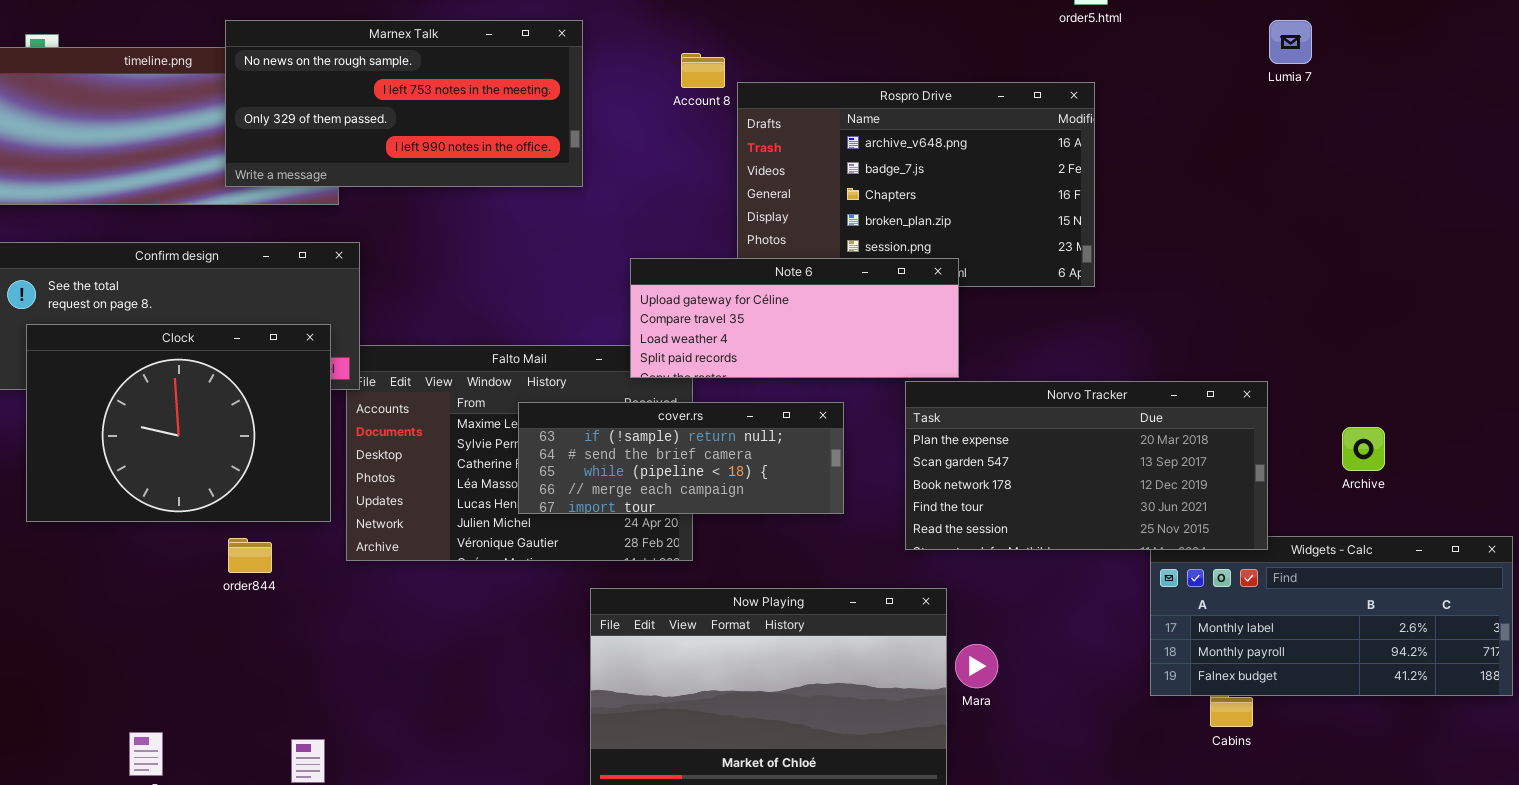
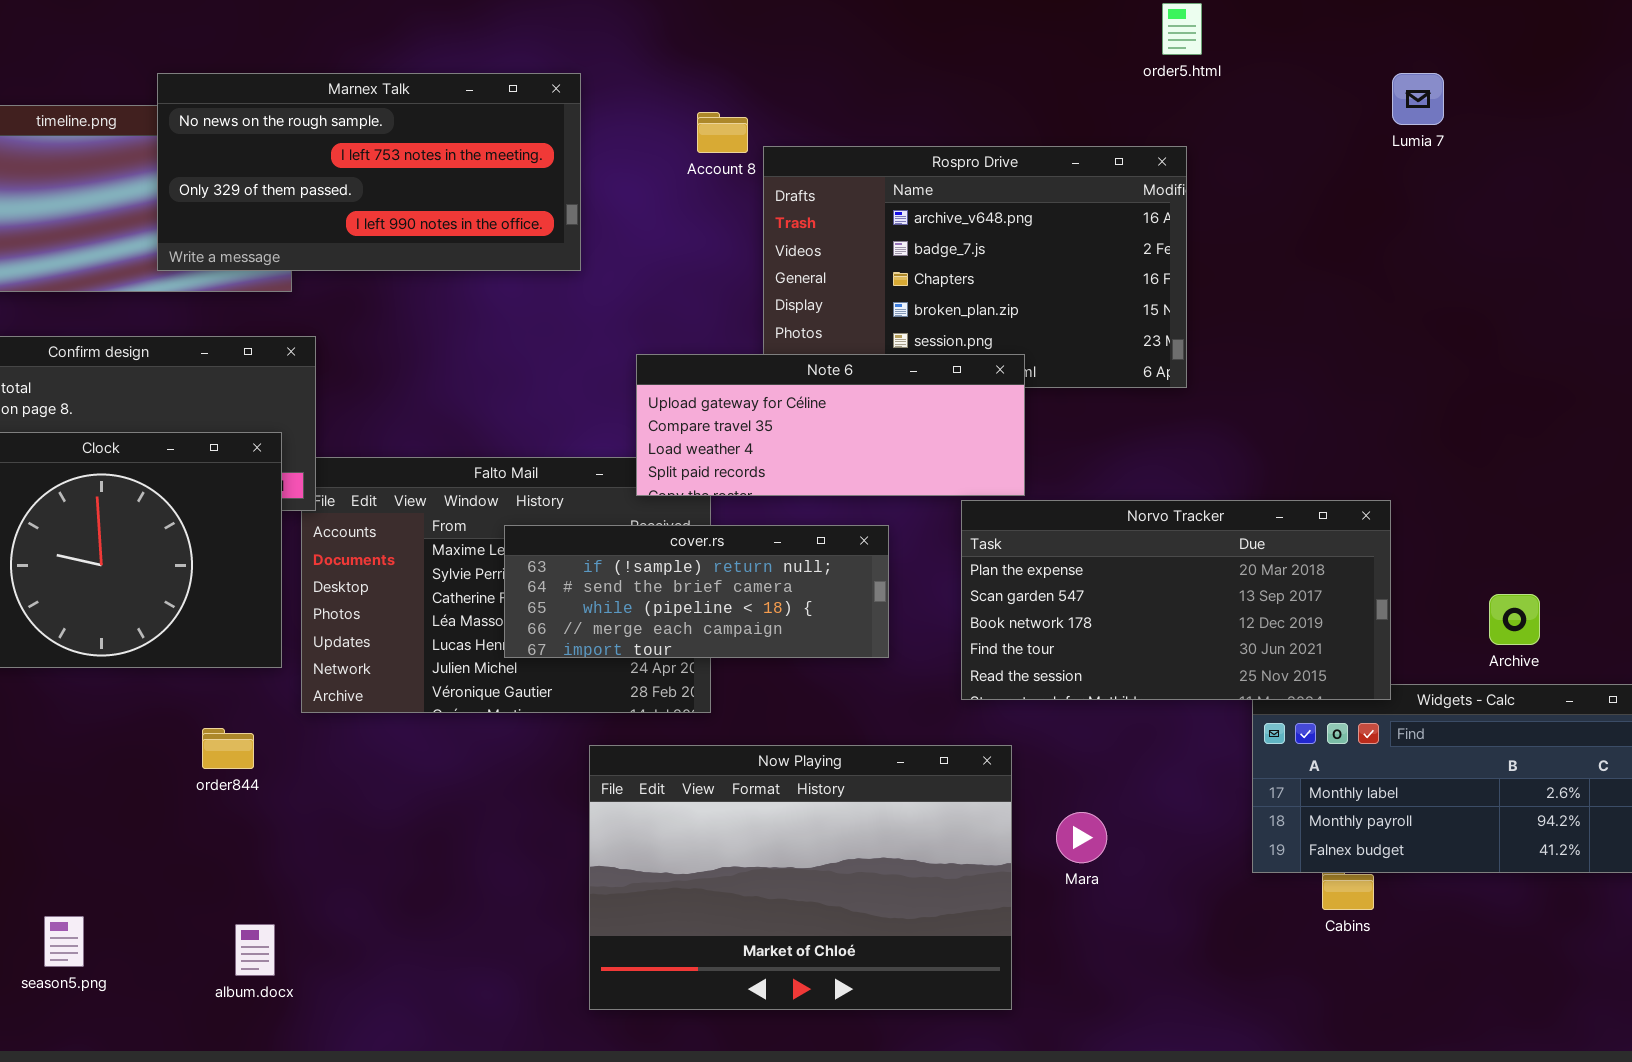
Archive: [1342,427,1385,471] -> [1489,594,1540,645], moved
order844: [228,538,272,573] -> [202,728,254,769], moved
Mara: [955,644,998,688] -> [1056,812,1107,863], moved

